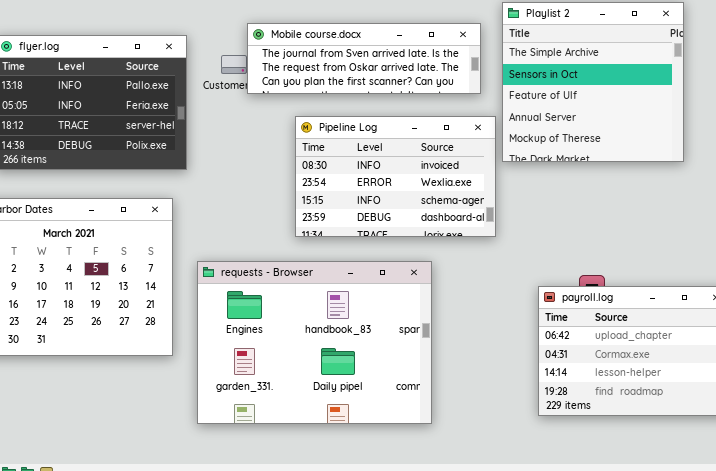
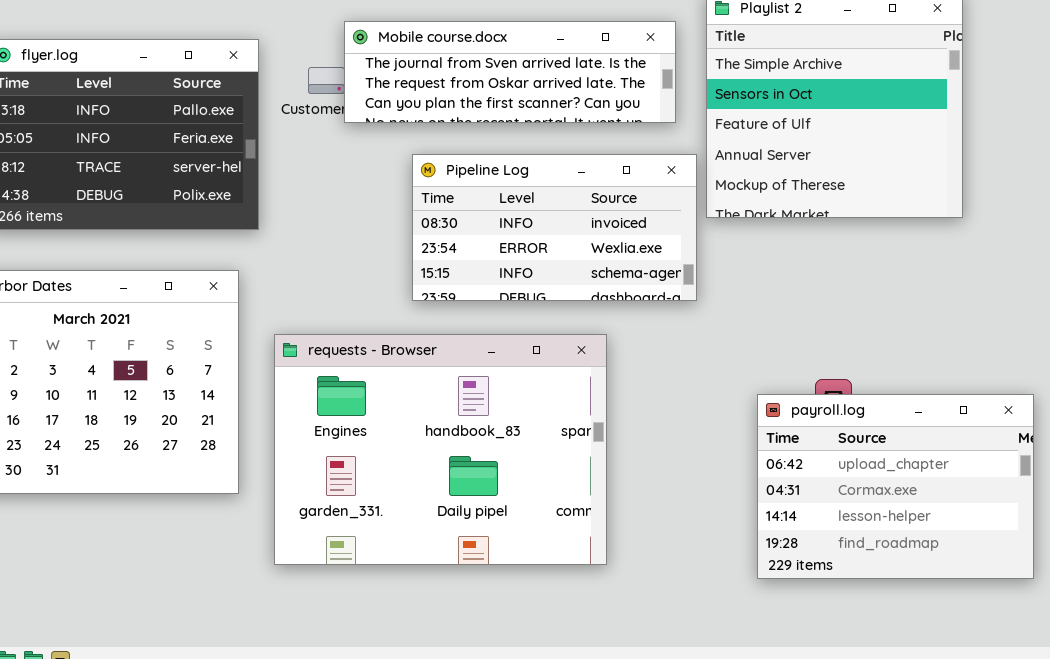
Pipeline Log: [295,116,496,237] -> [412,154,697,301], resized
requests - Browser: [197,261,432,424] -> [274,334,607,565], moved

